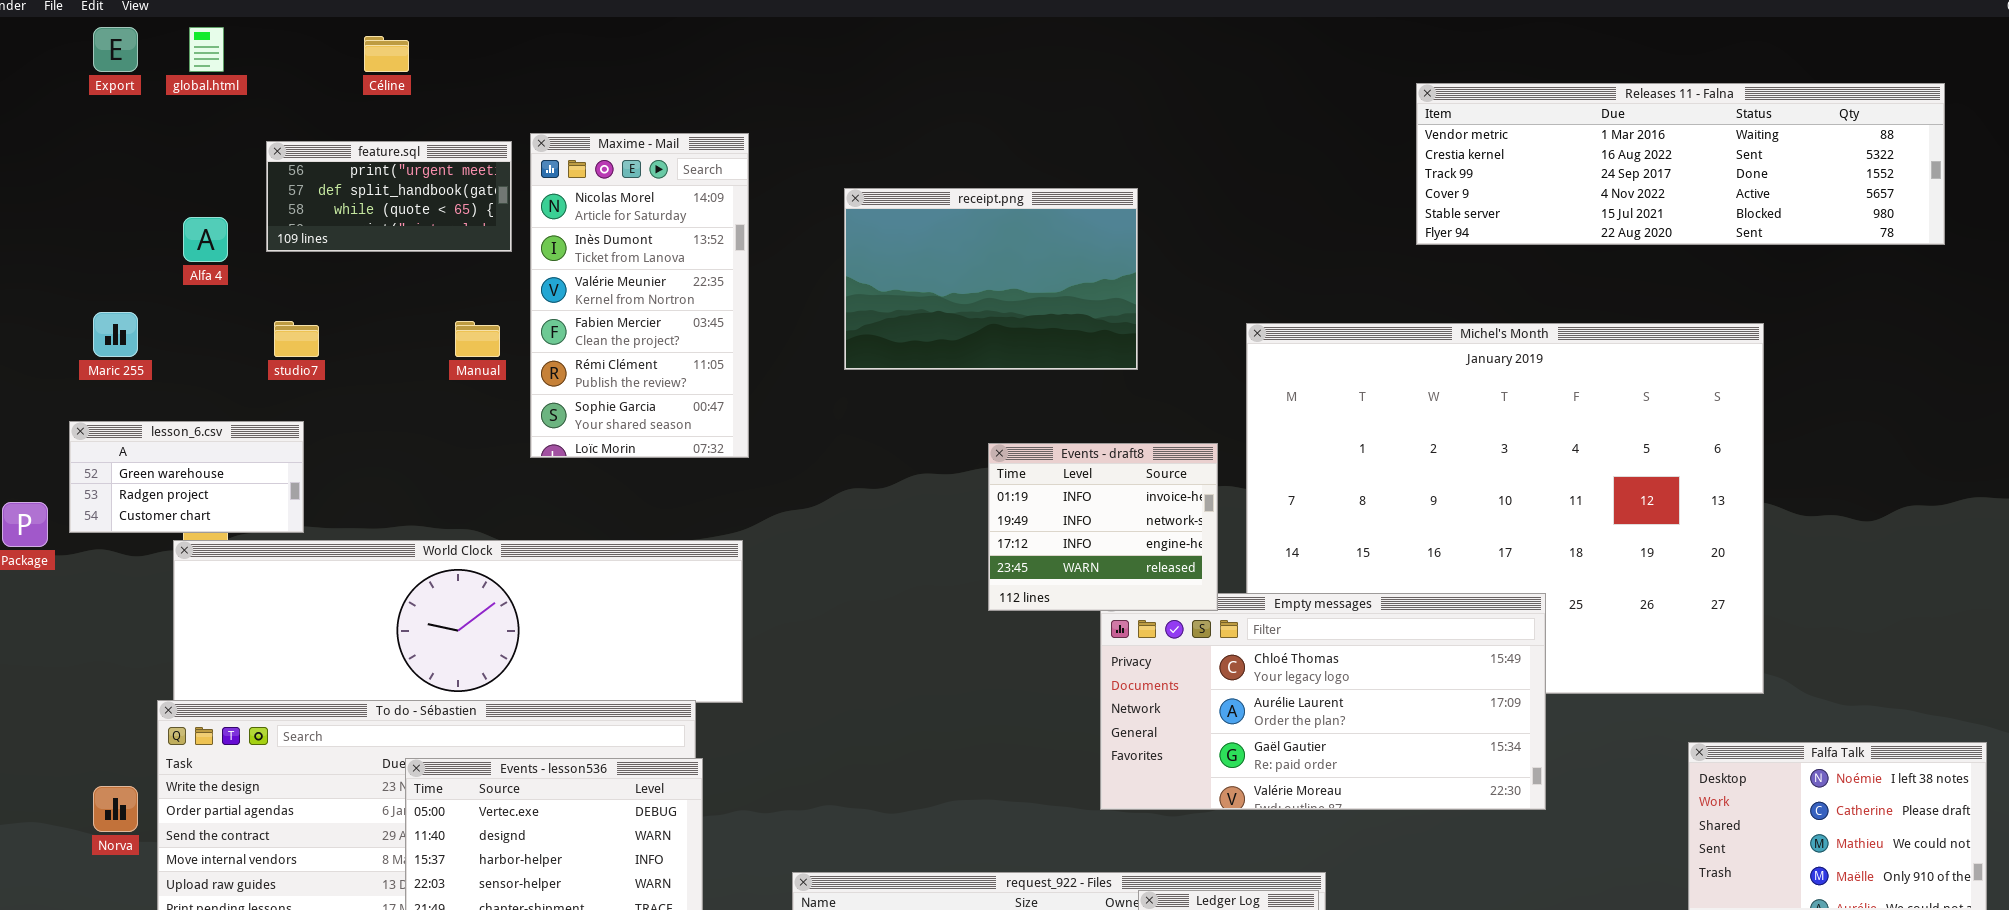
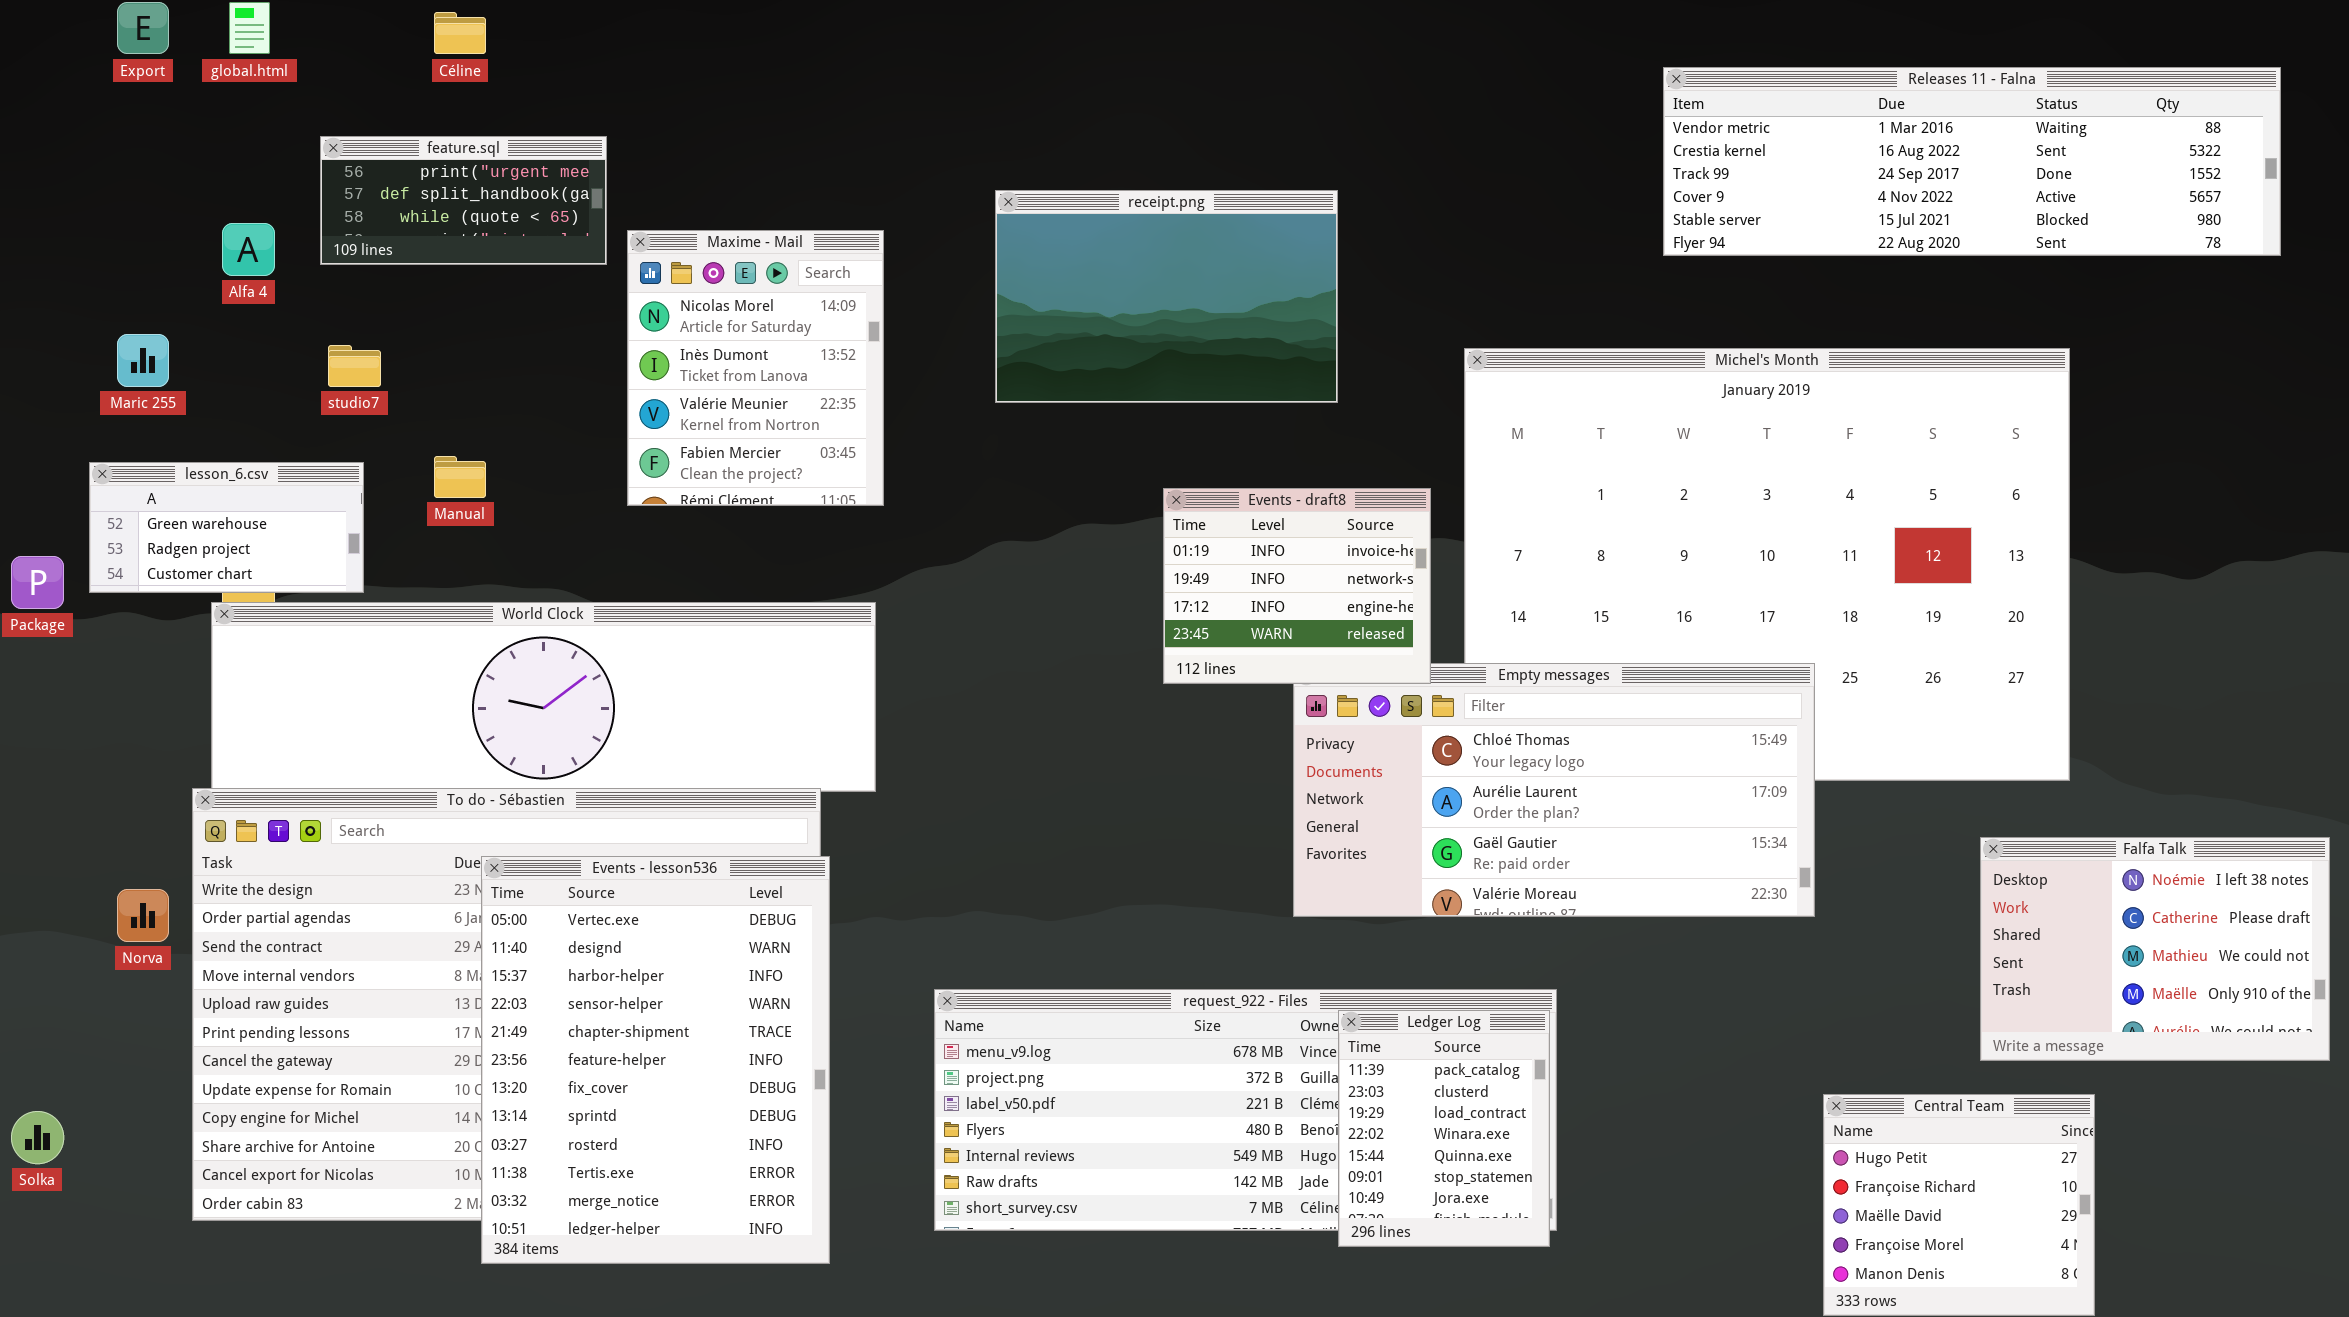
Maxime - Mail: [530,133,749,458] -> [627,230,884,506], resized
Manual: [455,321,500,357] -> [434,456,486,498], moved

